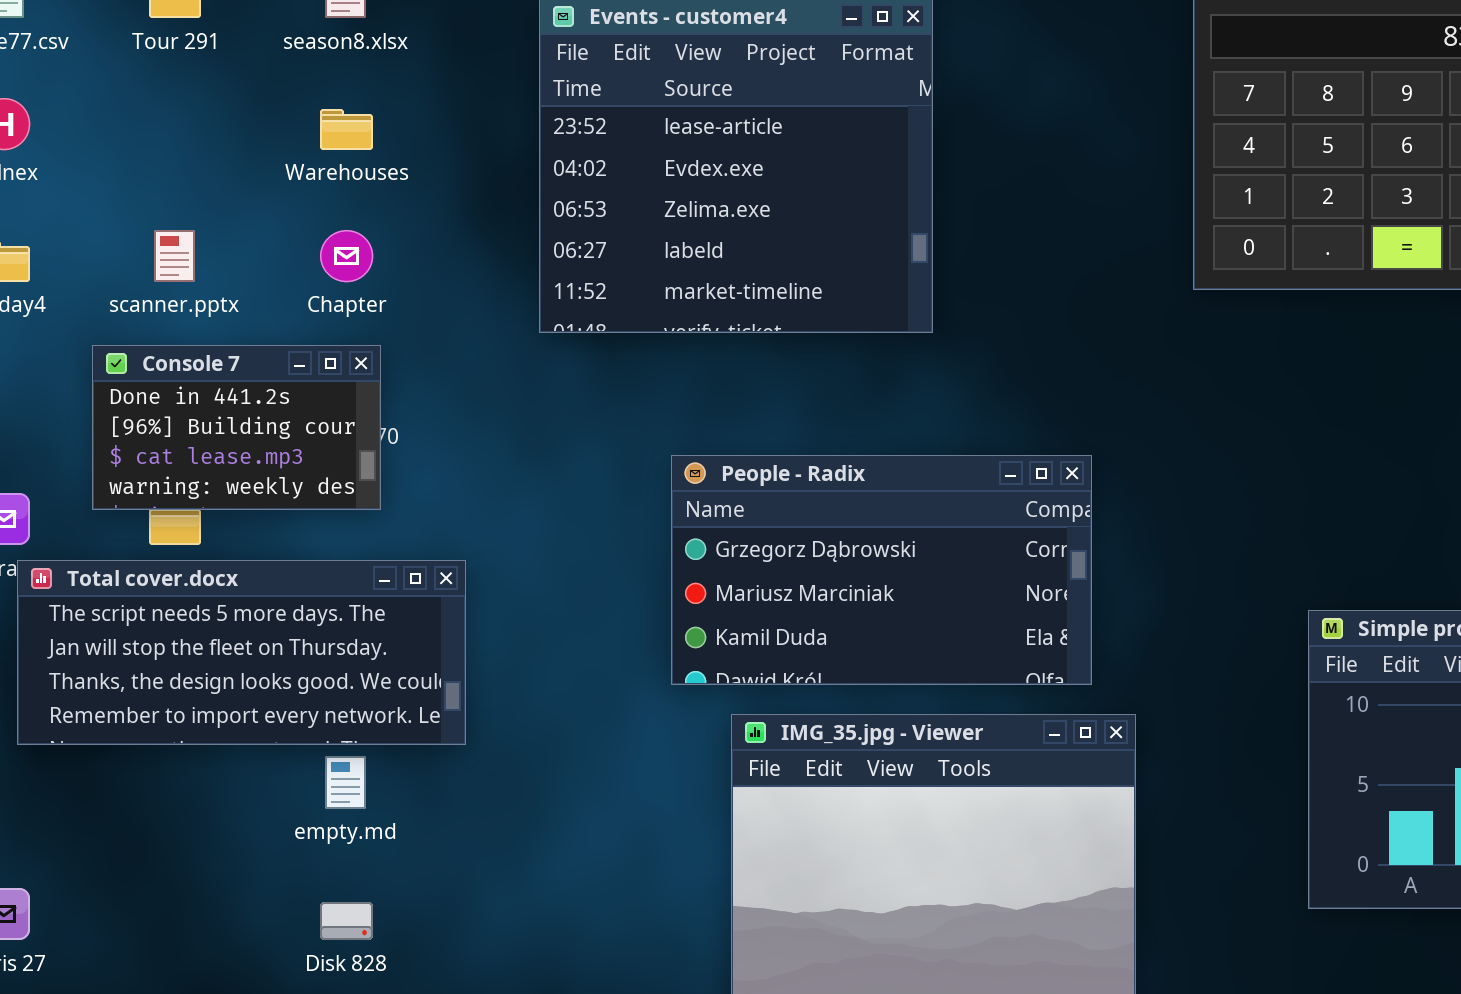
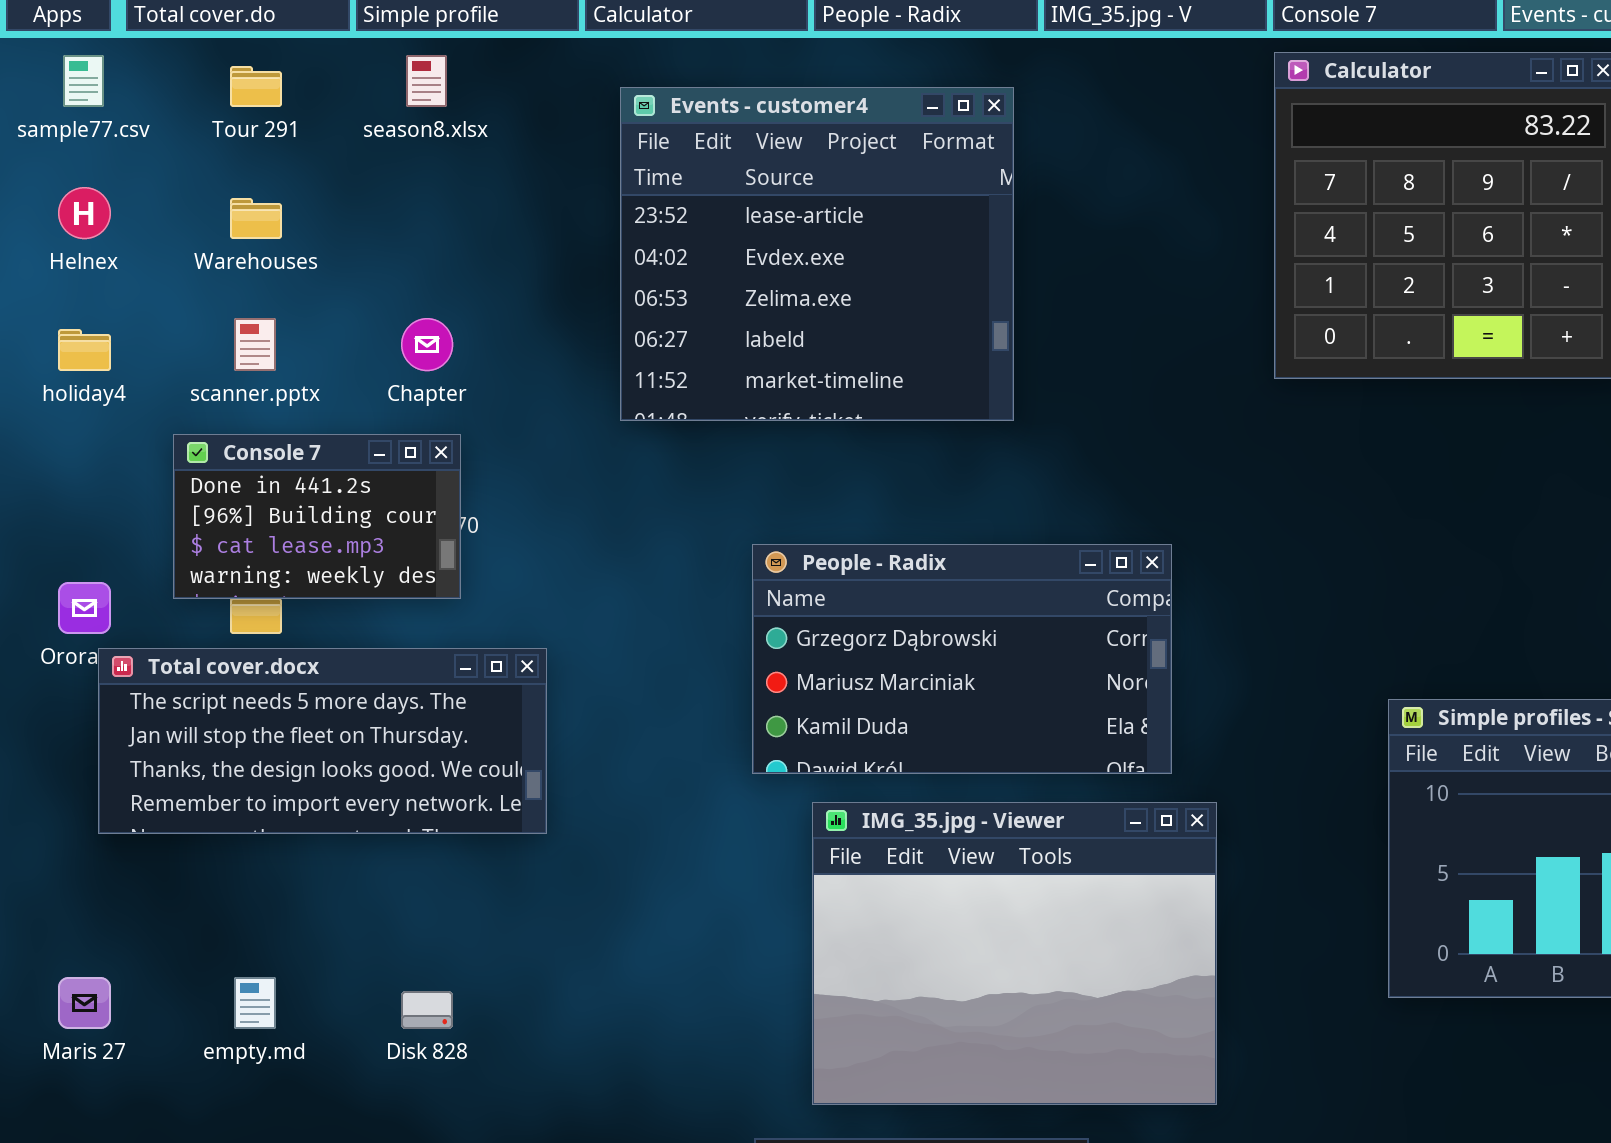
Warehouses: [320,109,373,150] -> [230,198,282,239], moved
empty.md: [325,756,366,809] -> [234,977,276,1029], moved

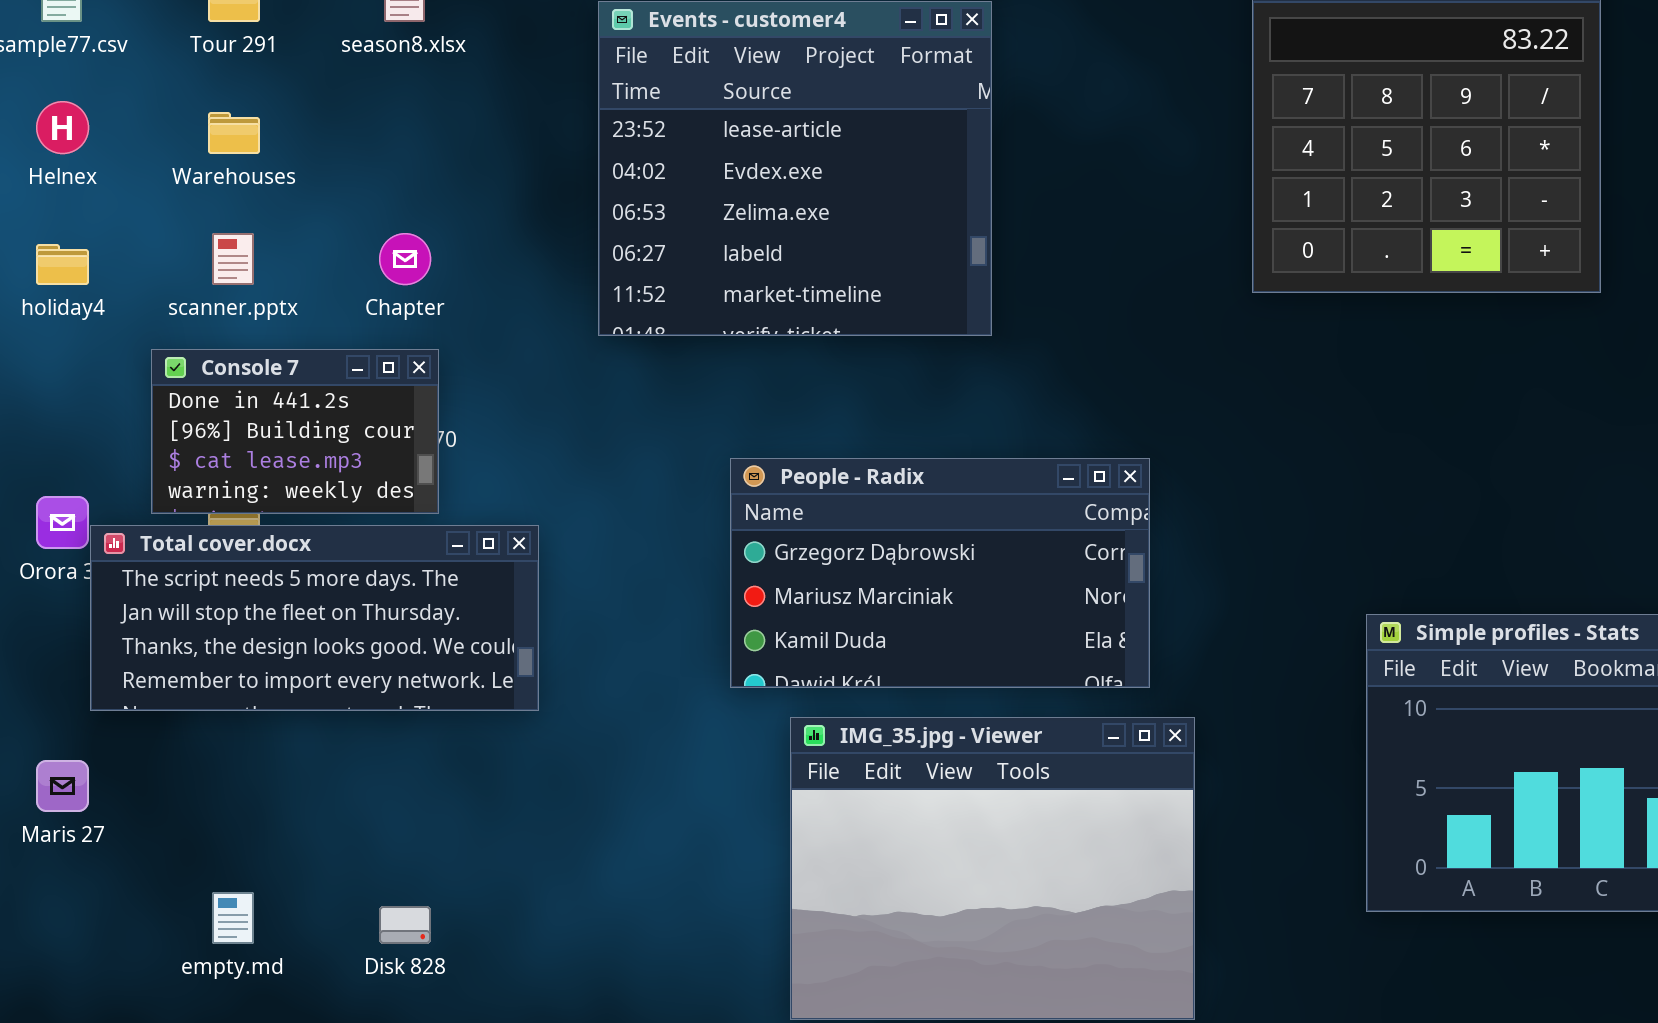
Total cover.docx: [98,648,547,834] -> [90,525,539,711], moved
Maris 27: [58,977,111,1029] -> [36,760,89,812], moved

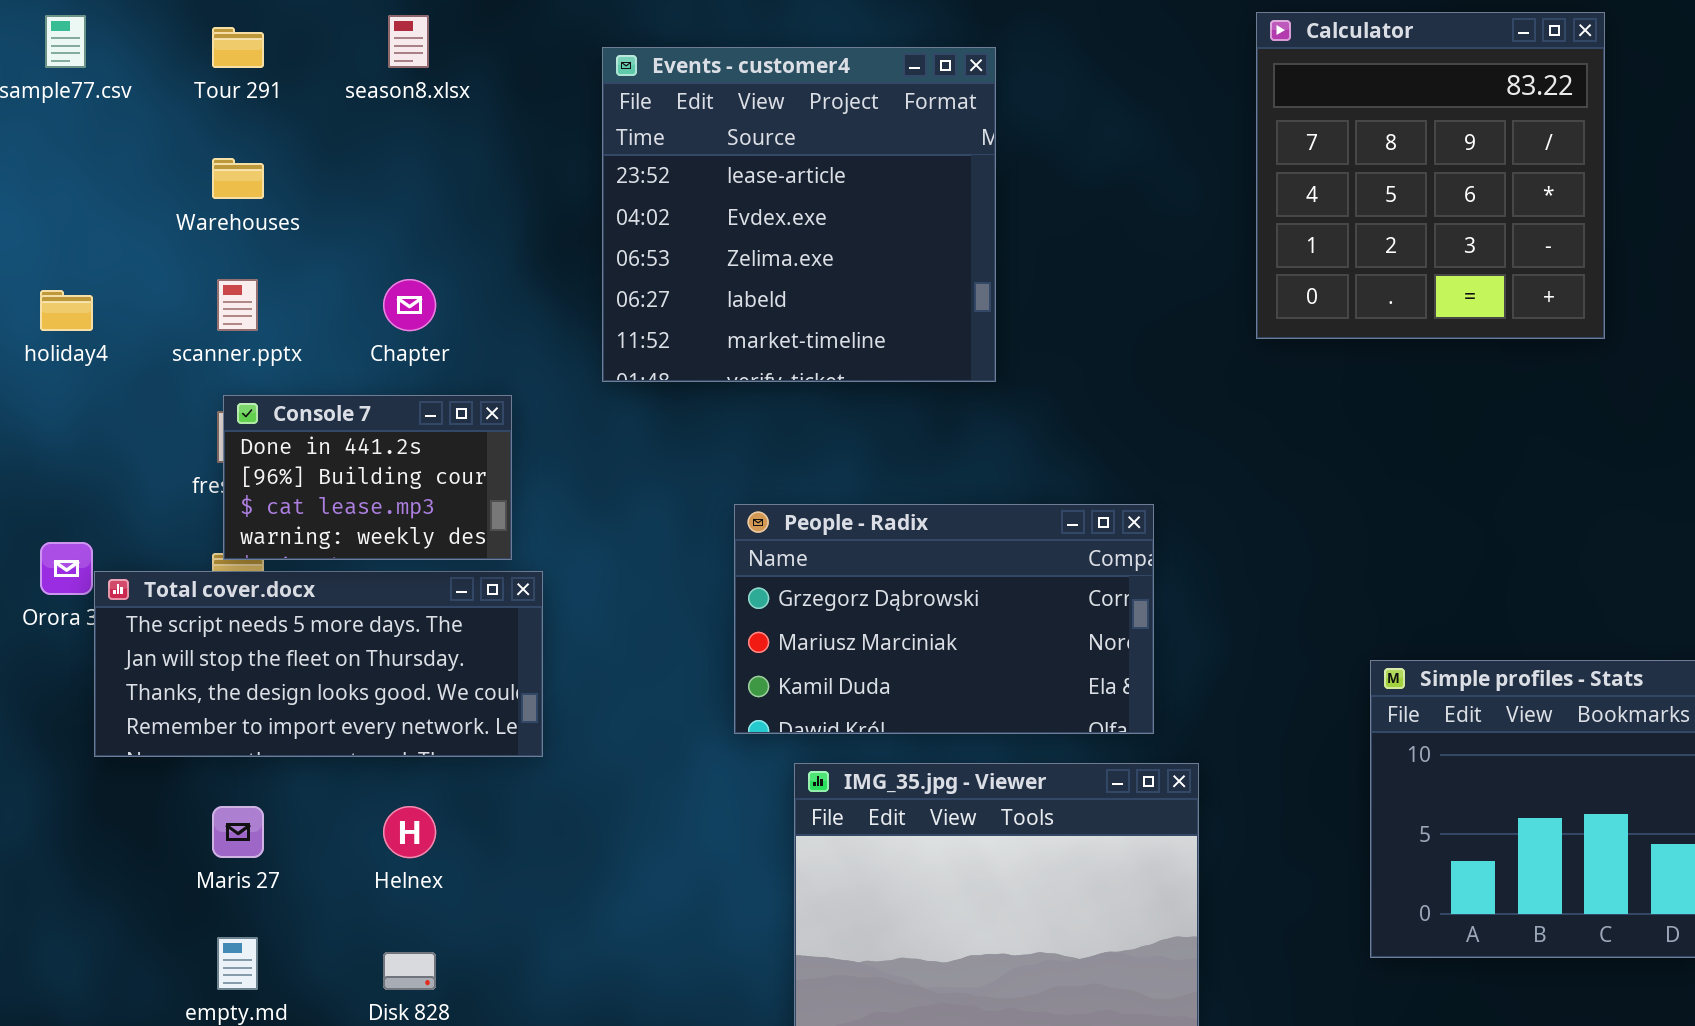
Helnex: [36,101,89,154] -> [383,806,436,858], moved
Console 7: [151,349,439,514] -> [223,395,512,560], moved
Maris 27: [36,760,89,812] -> [212,806,264,858], moved

